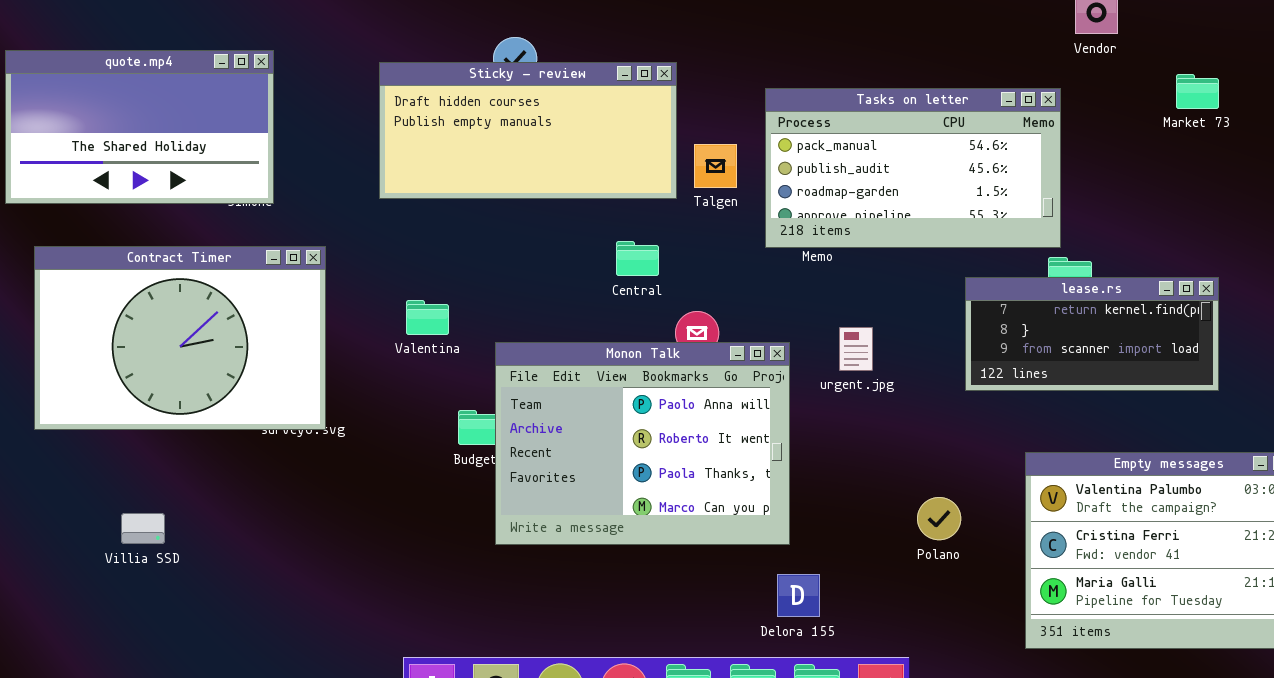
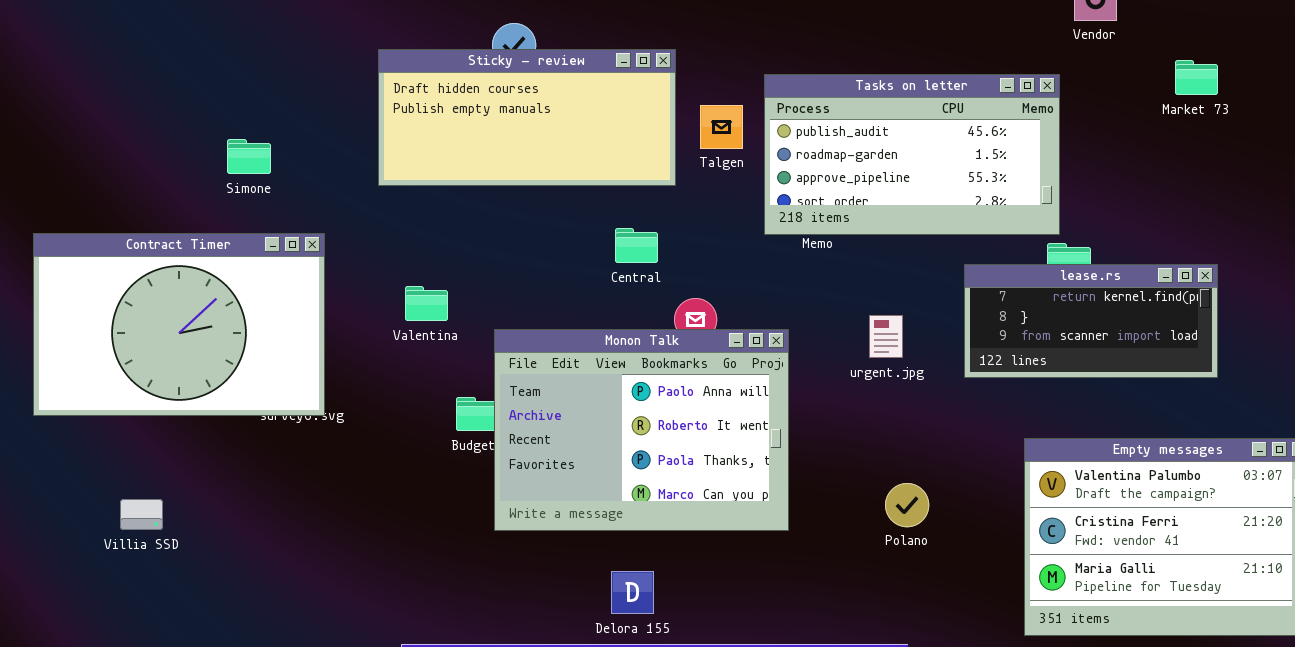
quote.mp4: [5,50,274,204] -> none, closed
Tasks on letter: [765,88,1061,248] -> [764,74,1060,235], scrolled down 1 row
Talgen: [694,144,737,188] -> [700,105,743,149], moved
urgent.jpg: [839,327,873,371] -> [869,315,903,358], moved
Polano: [917,497,961,540] -> [885,483,929,527], moved
Delora 155: [777,574,820,617] -> [611,571,654,614], moved

